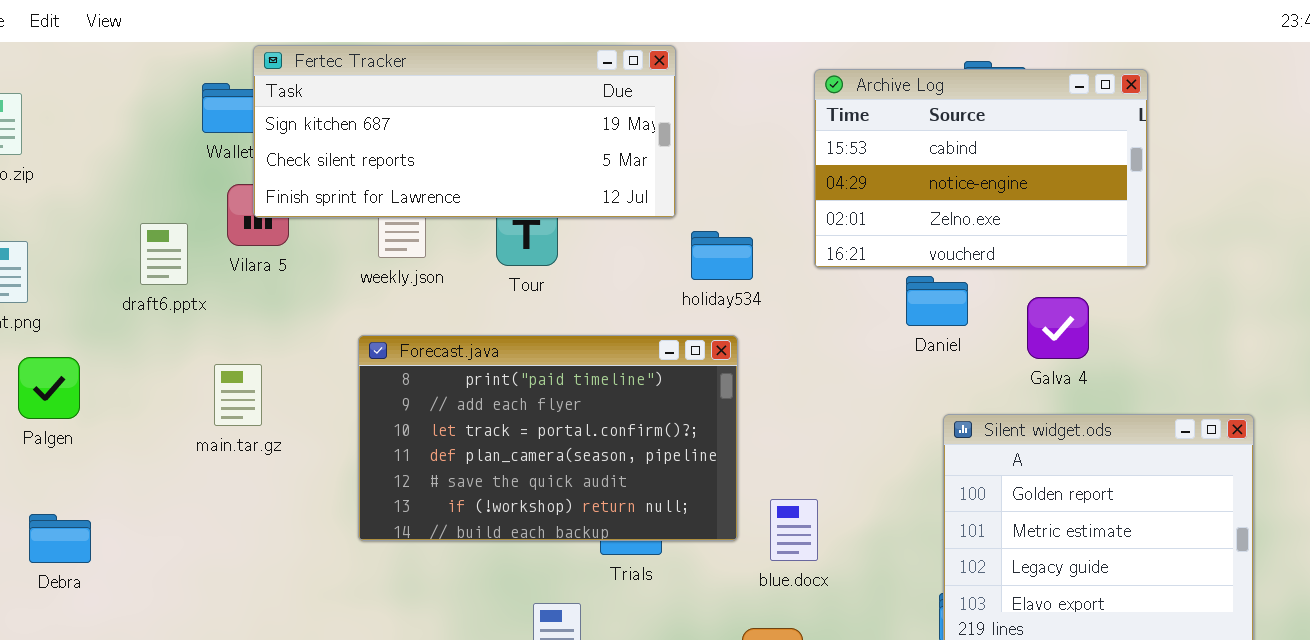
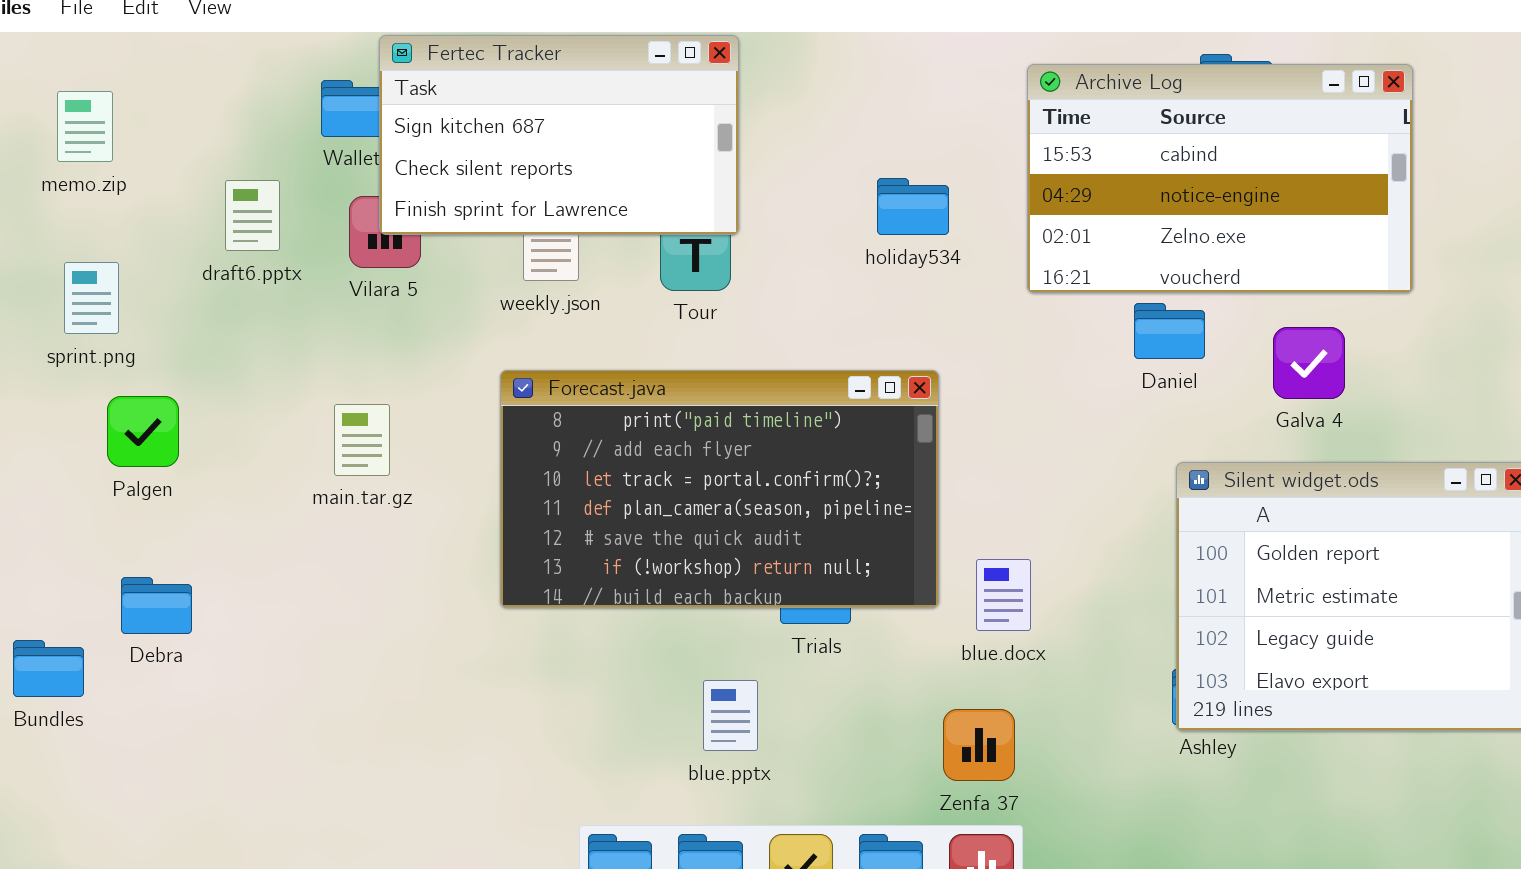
Fertec Tracker: [253,45,676,218] -> [379,35,739,235], resized
draft6.pptx: [140,223,188,285] -> [225,180,280,251], moved
holiday534: [691,231,753,280] -> [877,178,949,235], moved

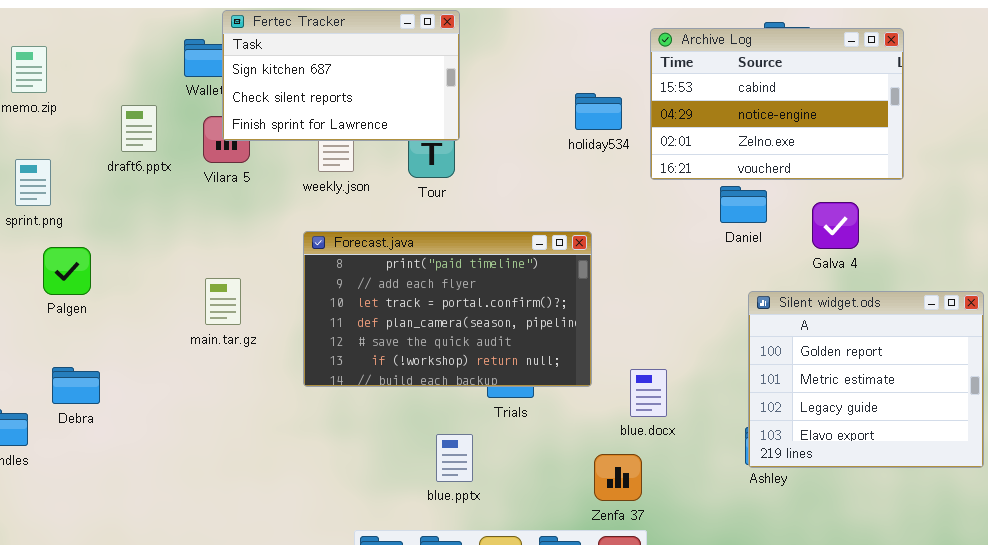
holiday534: [877,178,949,235] -> [575,93,622,130], moved
main.tar.gz: [334,404,390,476] -> [205,278,241,325], moved
blue.docx: [976,559,1031,631] -> [630,369,667,417], moved

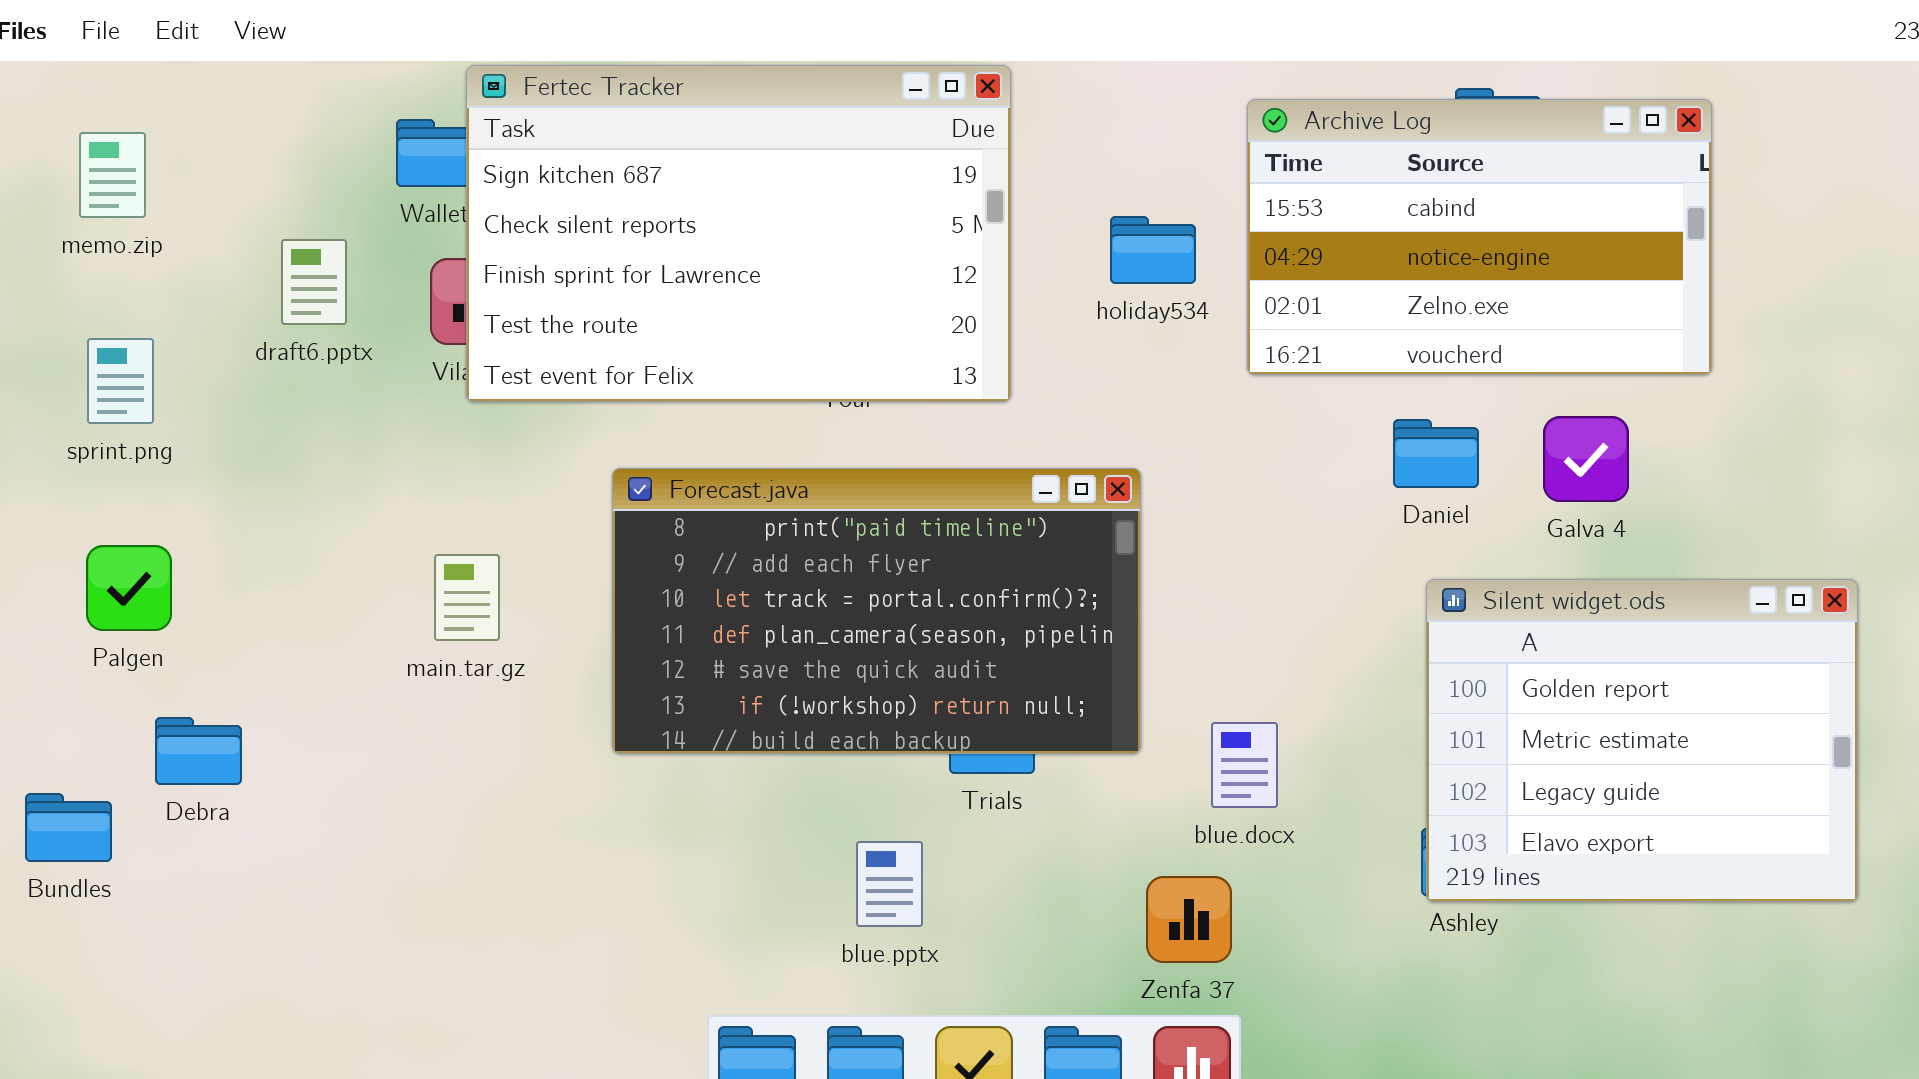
Fertec Tracker: [222,10,460,141] -> [466,65,1011,402], resized
Daniel: [720,186,767,223] -> [1393,419,1479,488], moved
Palgen: [43,247,91,295] -> [86,545,172,631], moved

